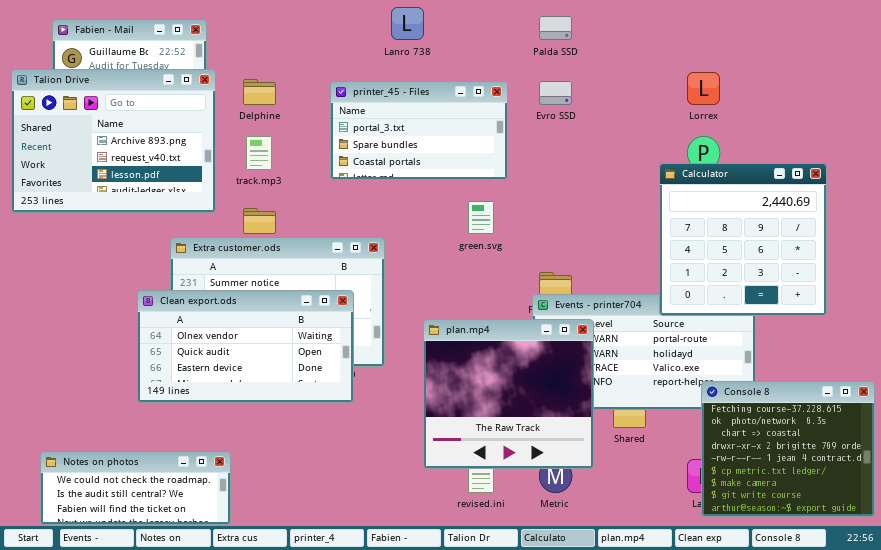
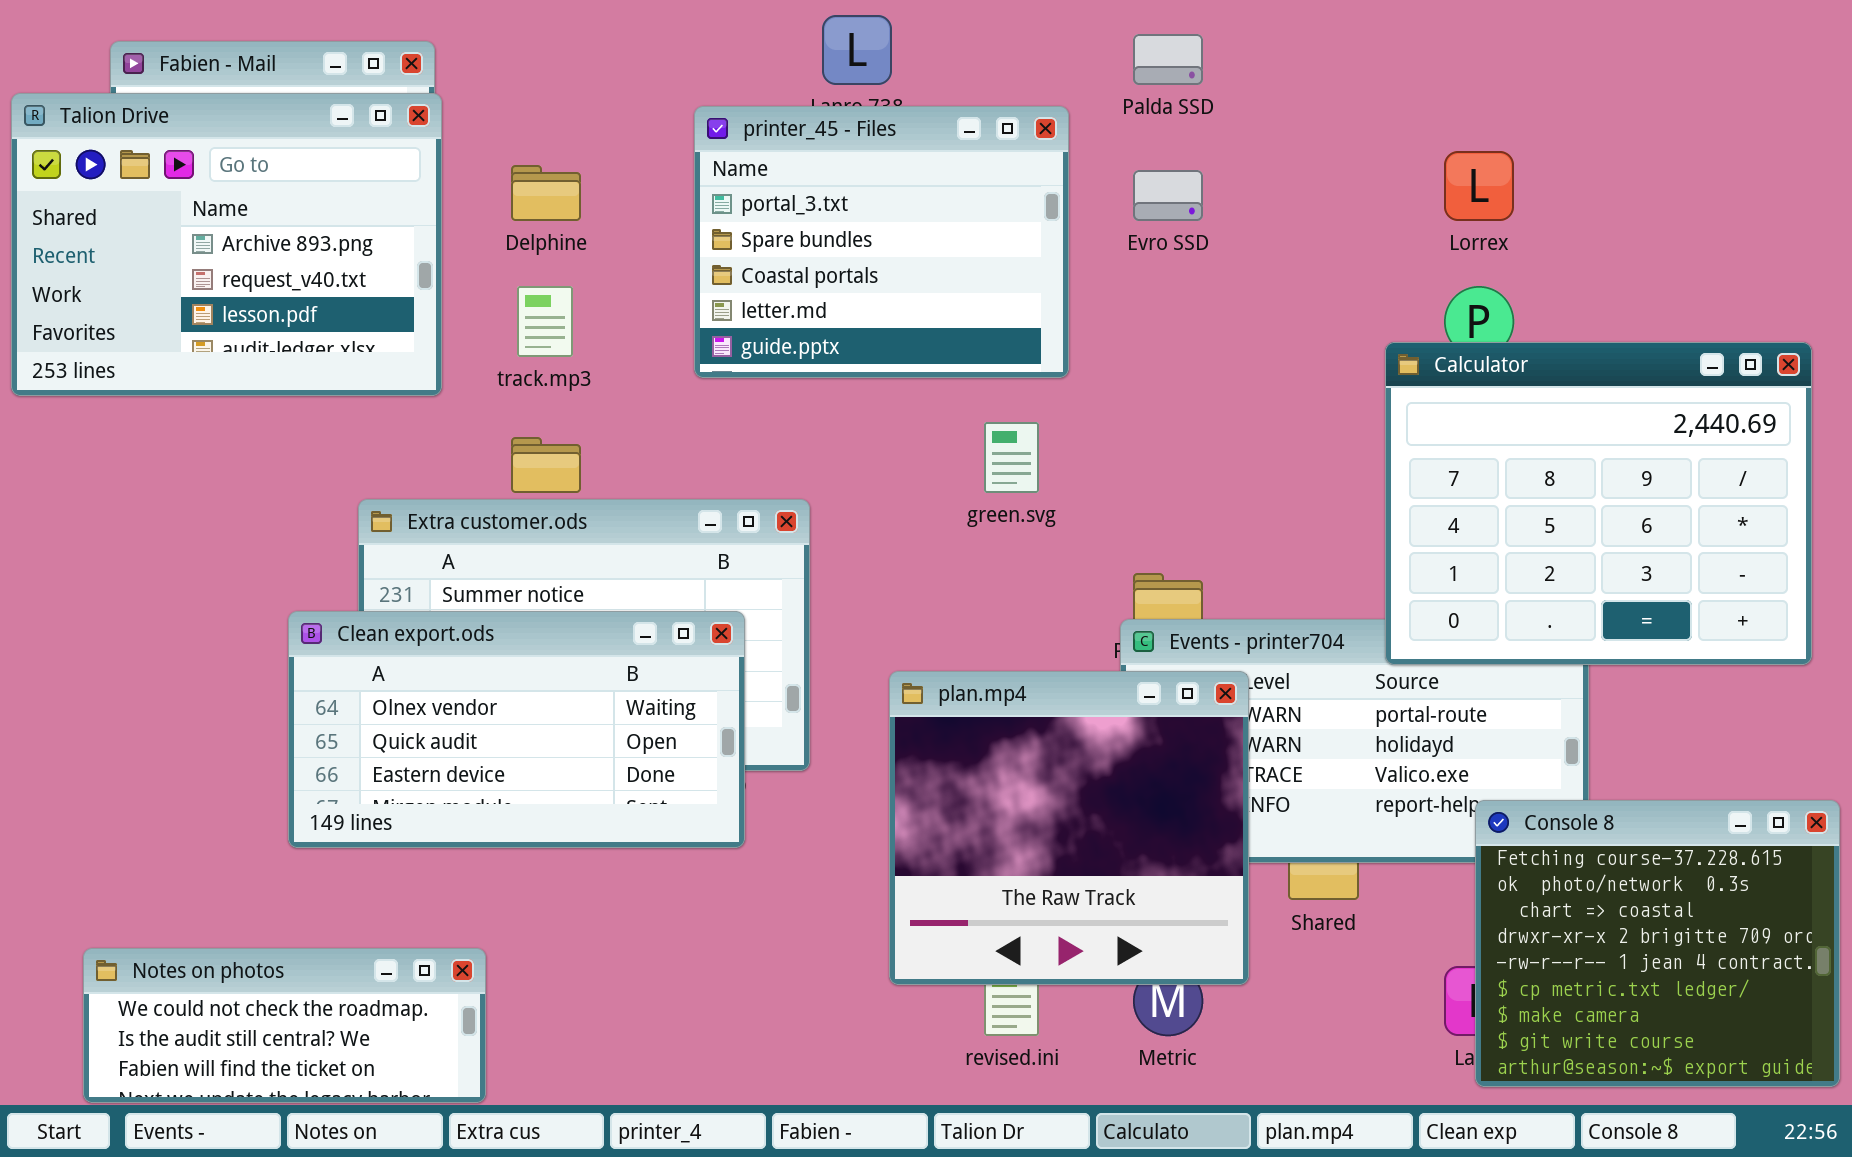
Talion Drive: [11,69,216,213] -> [11,93,442,396], moved
printer_45 - Files: [330,81,508,180] -> [694,106,1069,378], resized
Calculator: [659,163,827,316] -> [1385,342,1812,665], resized

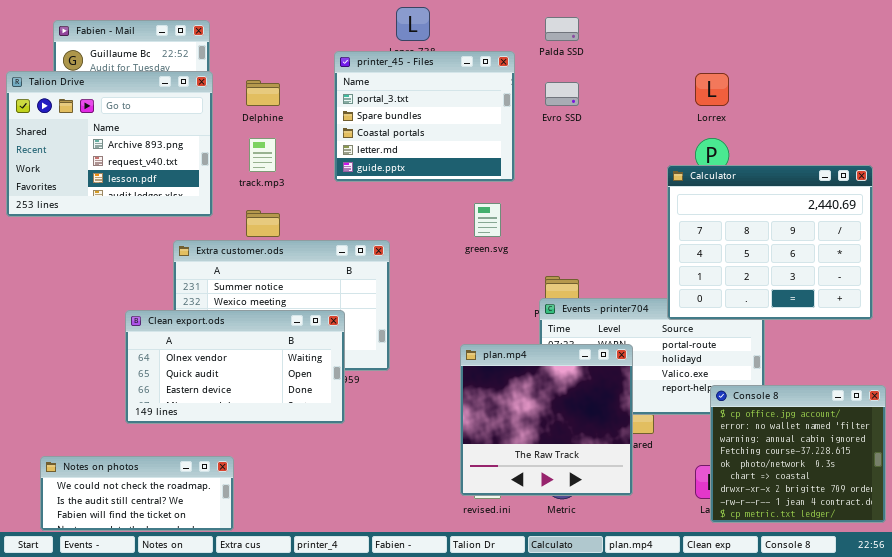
Talion Drive: [11,93,442,396] -> [6,71,213,217], moved
Clean export.ods: [288,611,745,848] -> [125,310,345,424], moved
plan.mp4: [889,671,1249,985] -> [460,344,633,496], moved
Console 8: [1475,800,1840,1087] -> [710,385,886,523], scrolled up 3 rows

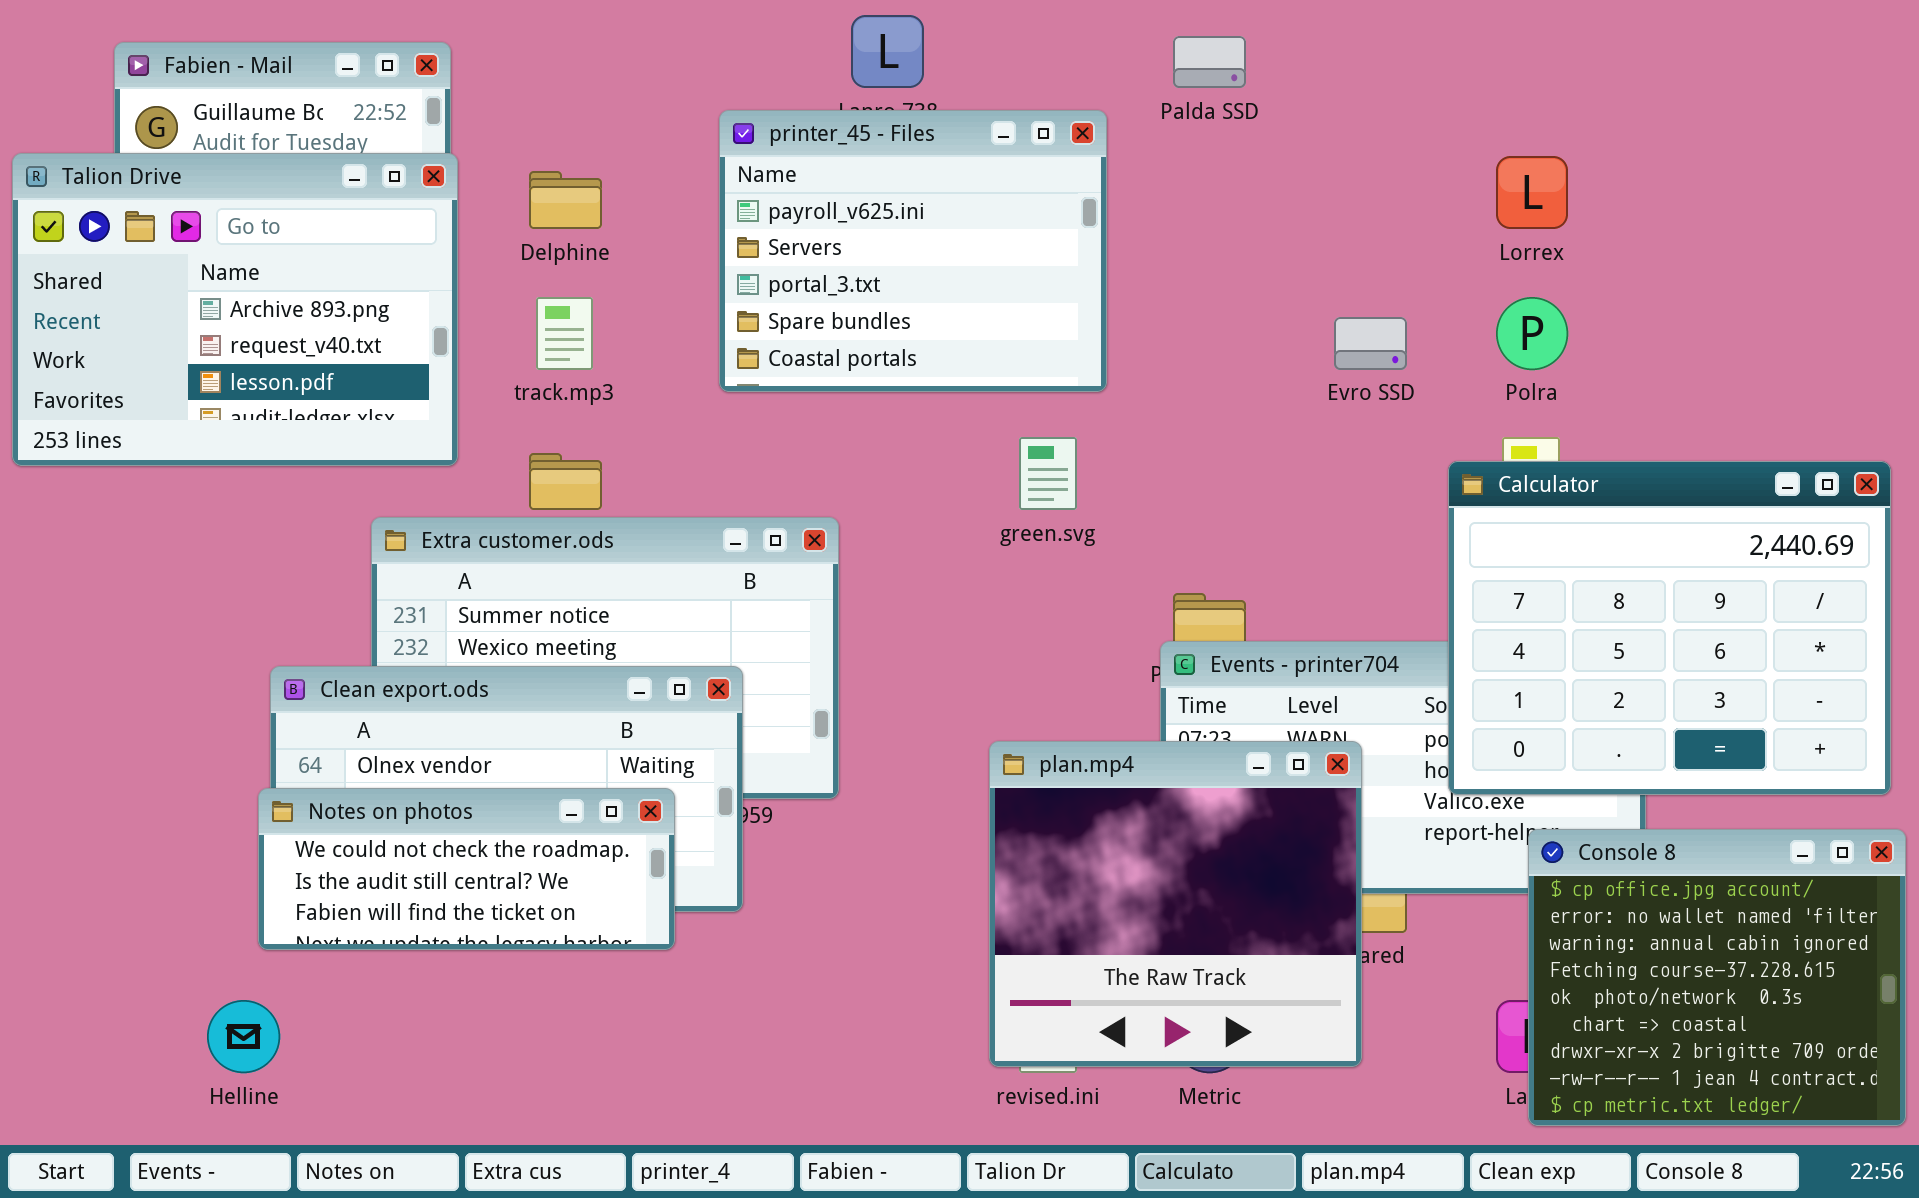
printer_45 - Files: [334,51,515,182] -> [719,110,1107,392], scrolled up 2 rows
Evro SSD: [545,82,579,106] -> [1334,317,1407,370], moved
Calculator: [667,165,873,320] -> [1448,461,1891,795], moved
Notes on photos: [40,456,234,531] -> [258,788,675,950], moved

